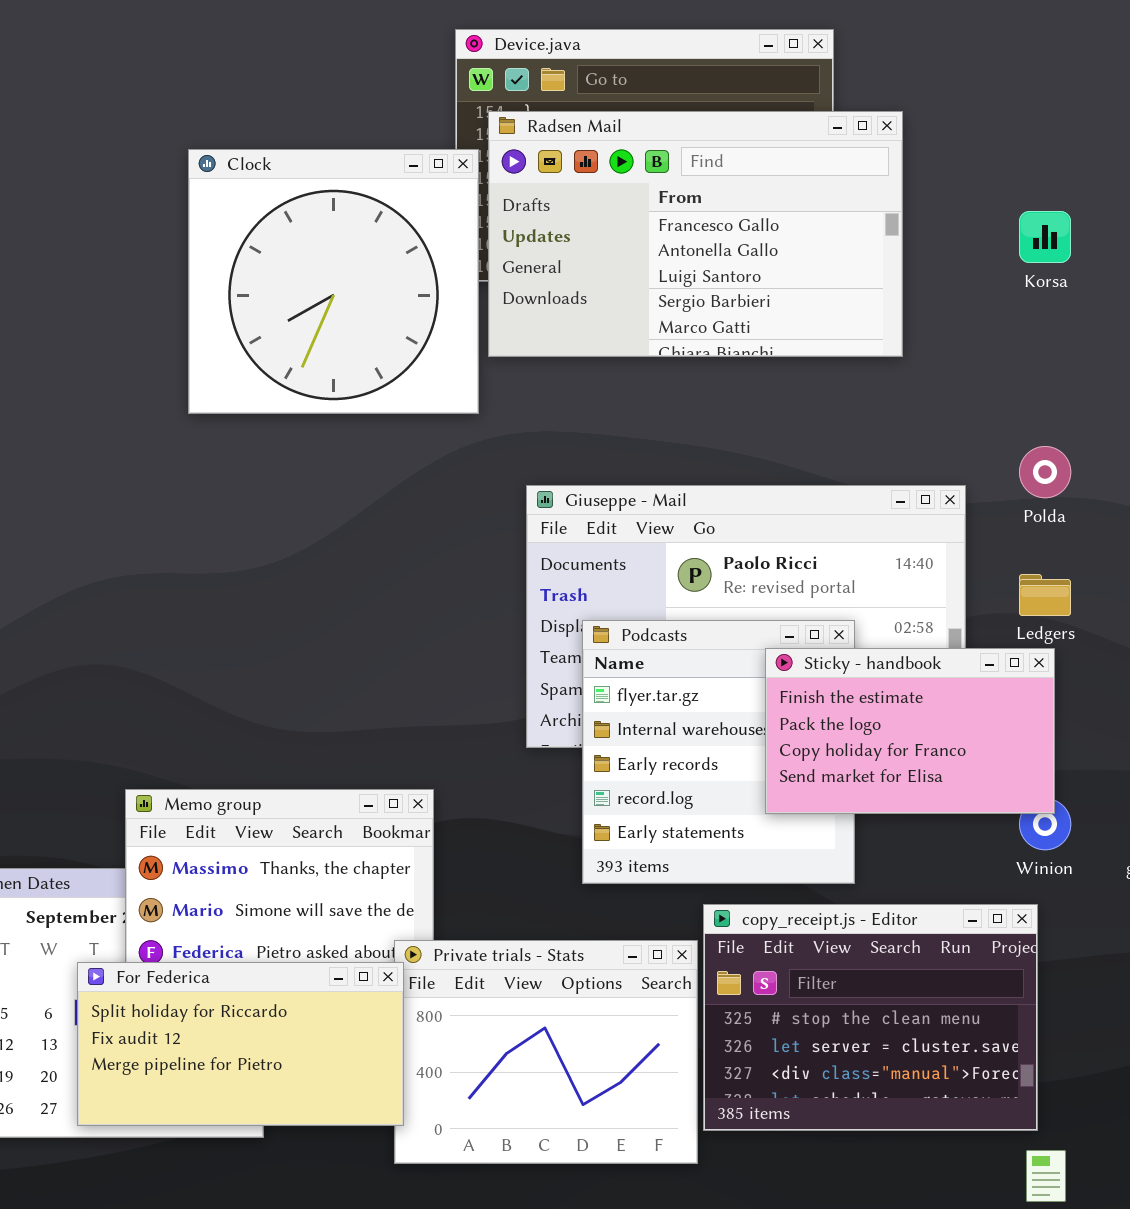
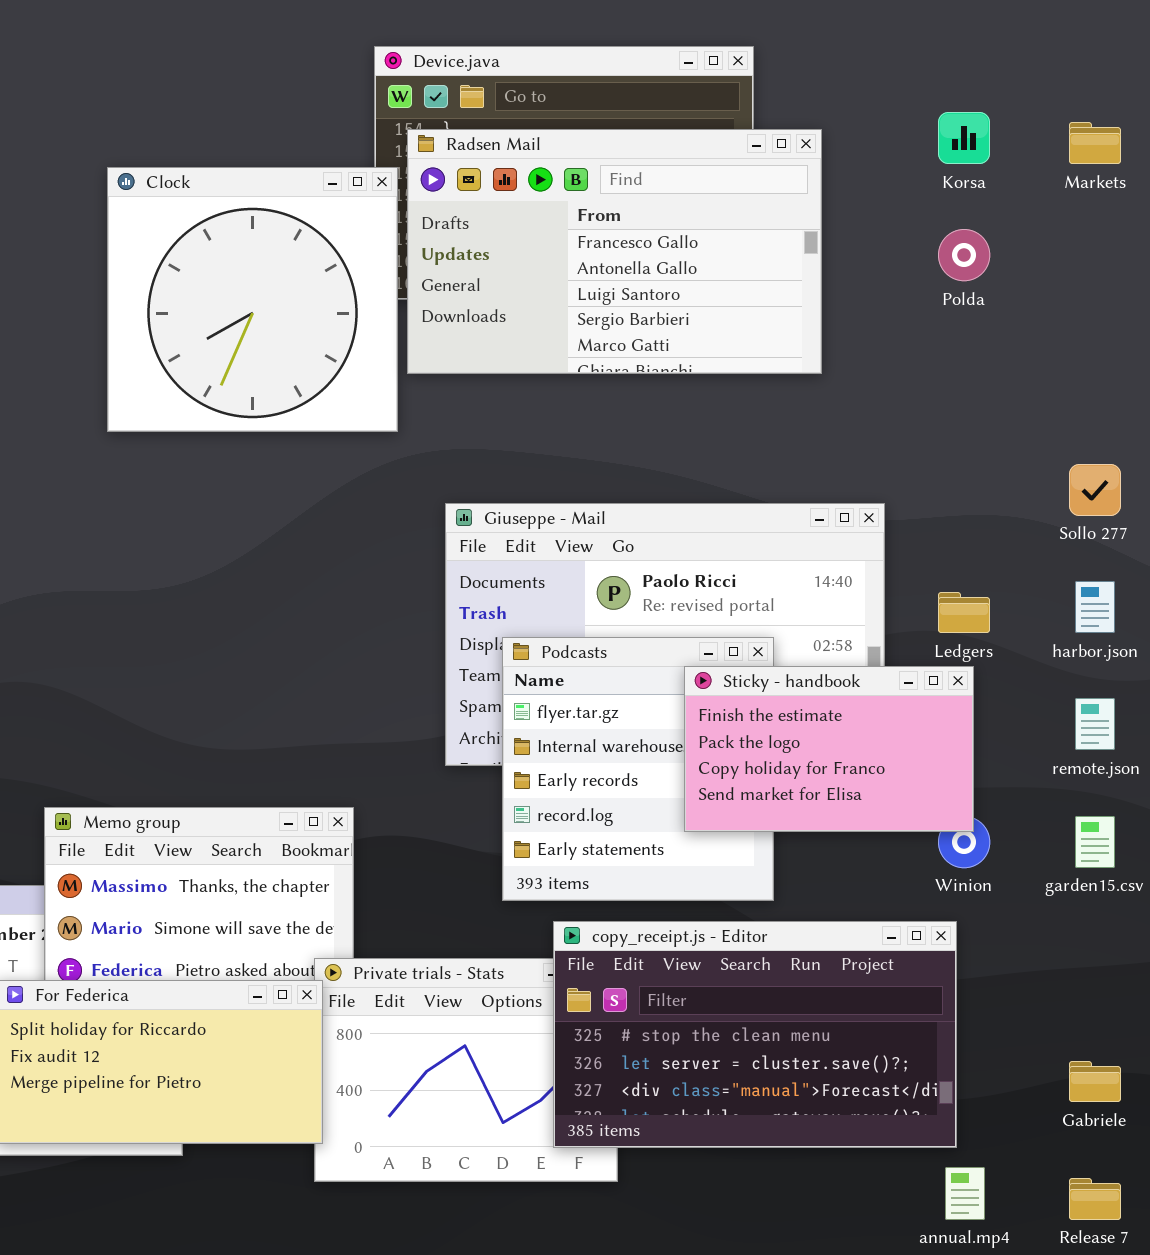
Korsa: [1019,211,1071,263] -> [938,112,990,164], moved
Polda: [1019,446,1071,498] -> [938,229,990,281], moved
copy_receipt.js - Editor: [703,904,1038,1131] -> [553,921,957,1148], resized

